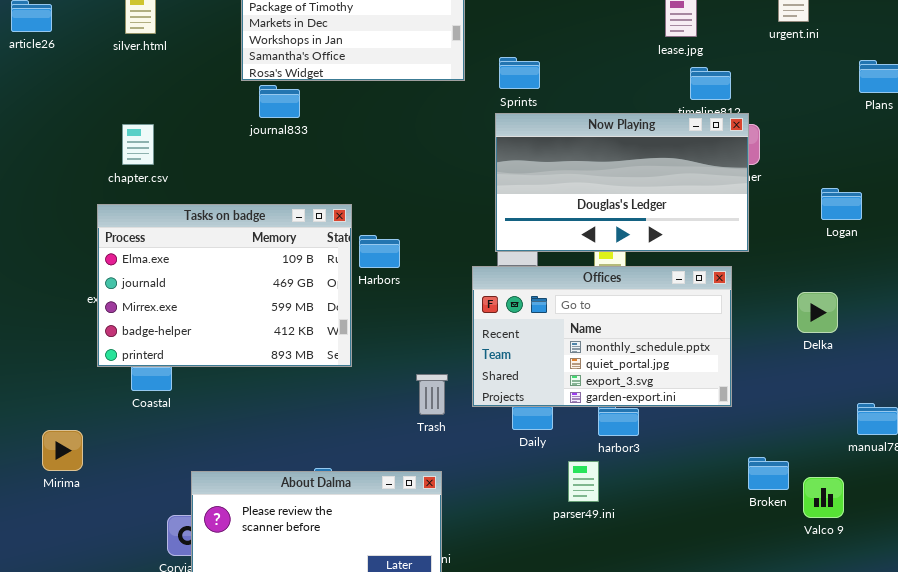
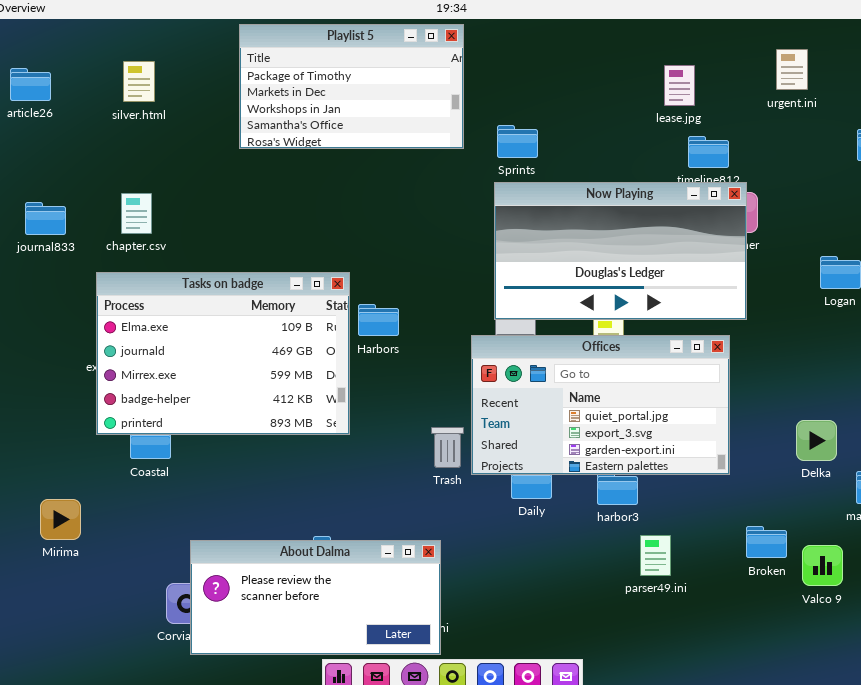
journal833: [259,85,300,118] -> [25,202,66,235], moved
Offices: [472,266,732,407] -> [471,335,730,475], scrolled down 1 row
Delka: [797,292,838,333] -> [796,420,837,461], moved
Trash: [416,374,448,415] -> [431,427,464,468], moved
parser49.ini: [568,461,599,502] -> [640,535,671,576], moved

